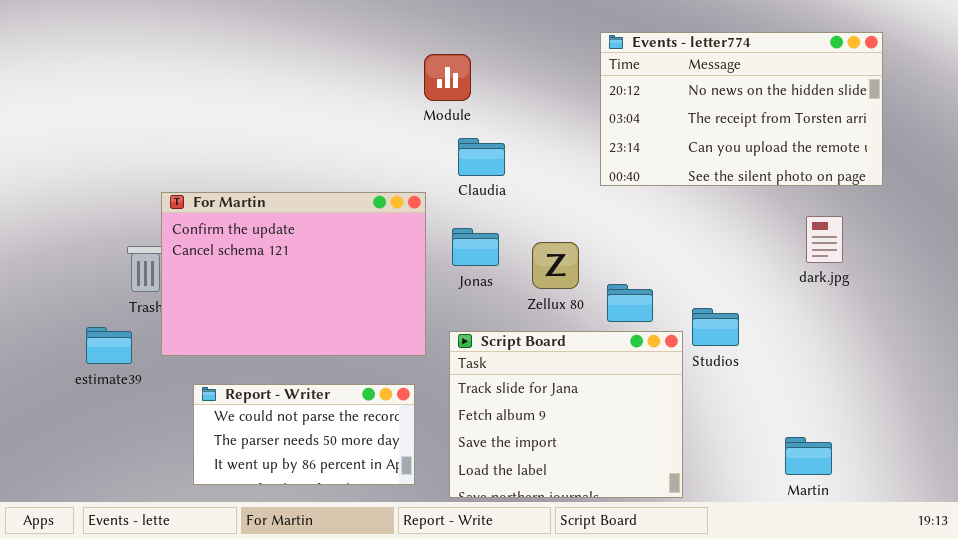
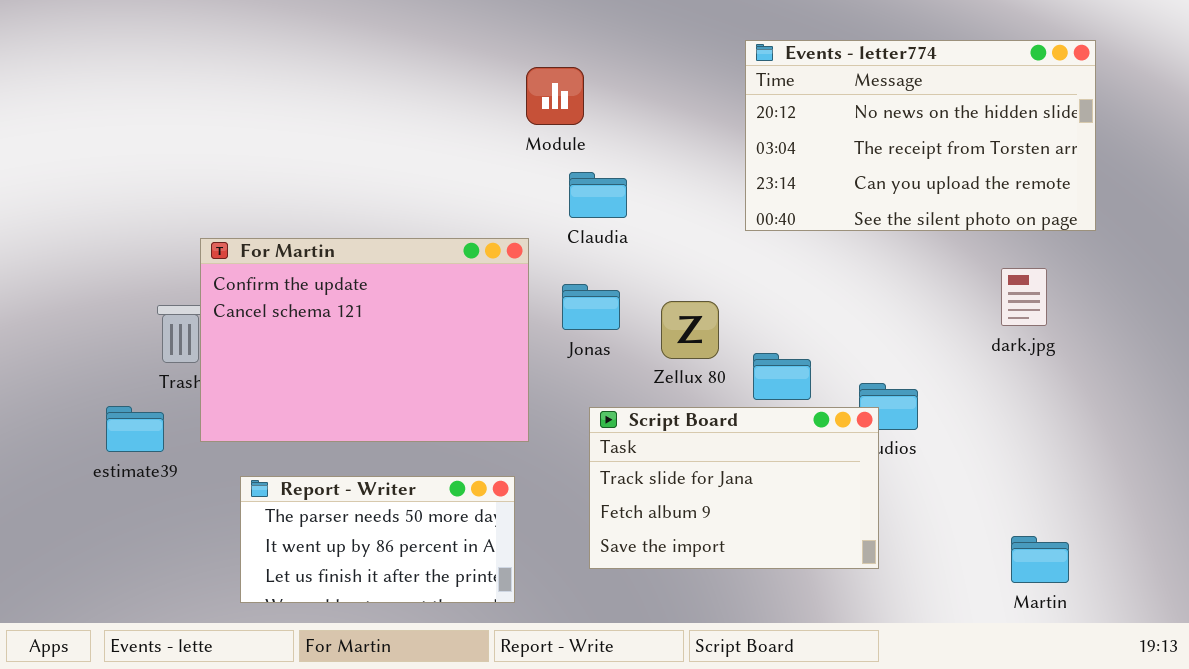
Script Board: [449,331,683,498] -> [589,407,879,569], moved, resized
Report - Writer: [193,384,415,485] -> [240,476,515,603], scrolled down 1 row
Martin: [785,437,832,475] -> [1011,536,1069,583], moved

